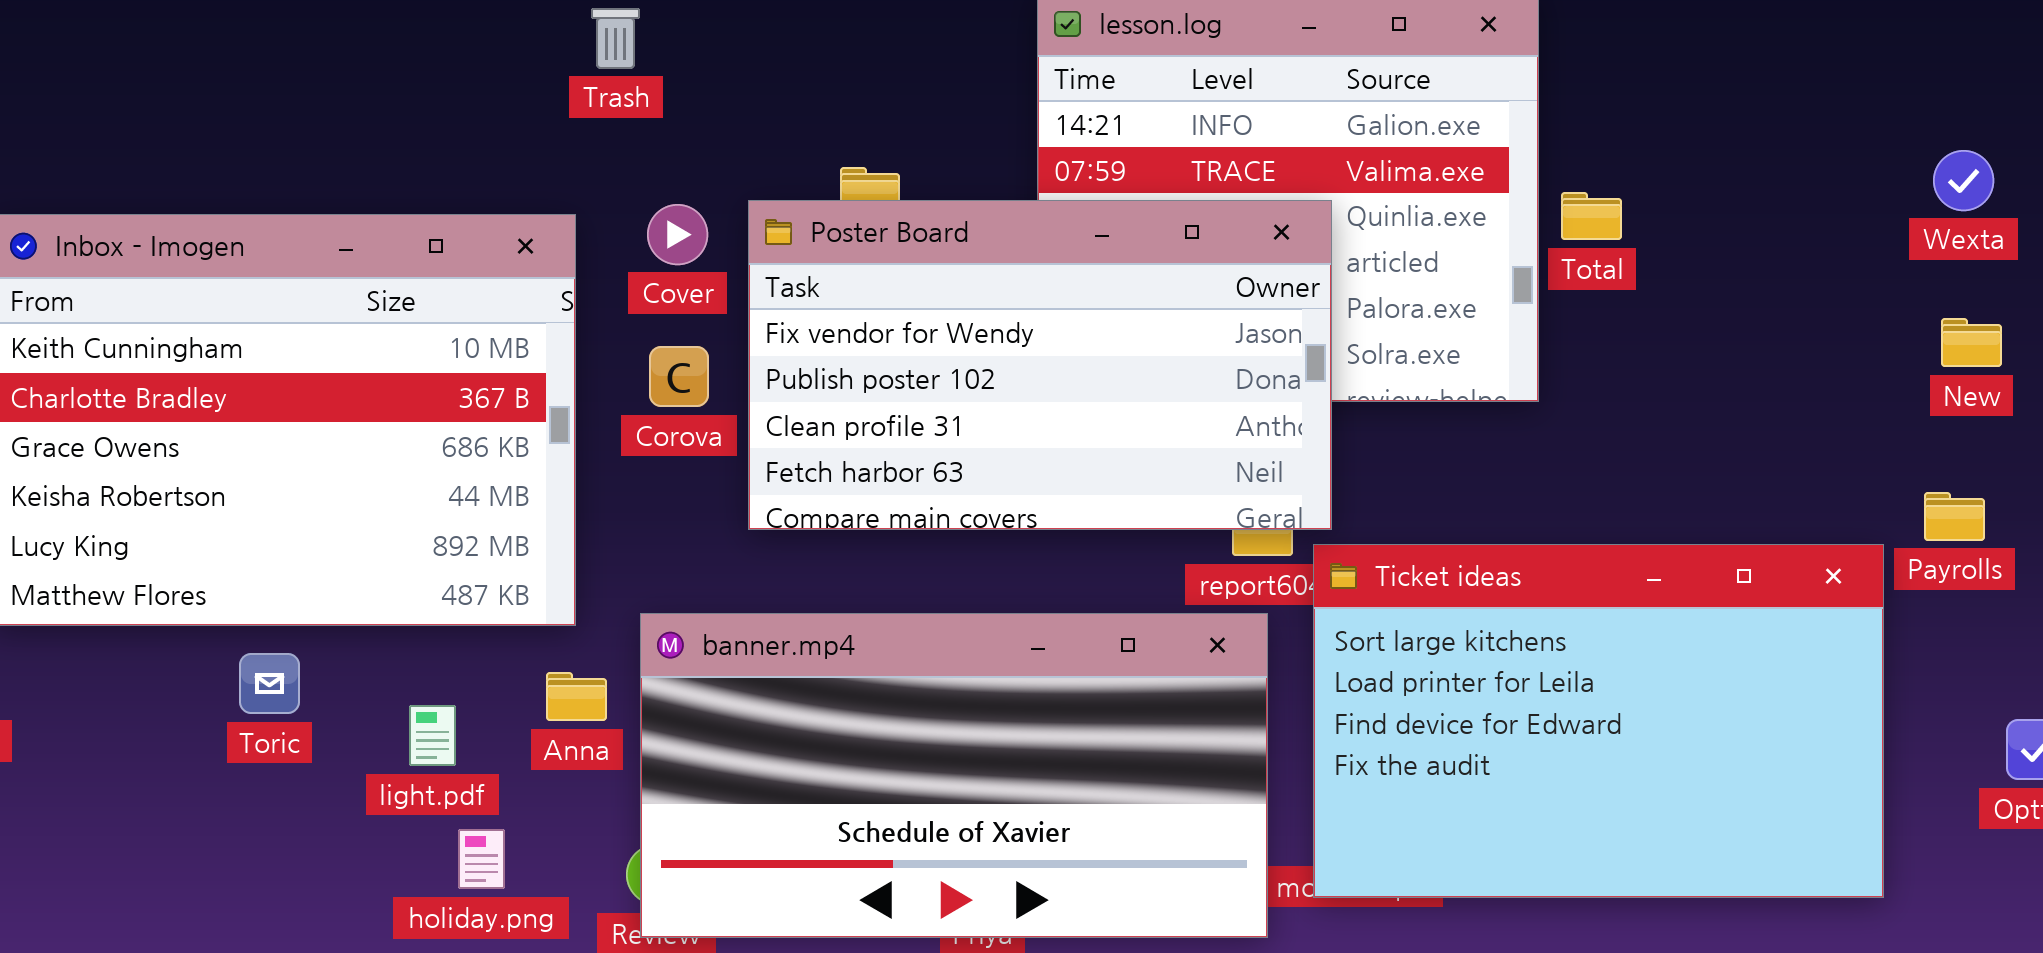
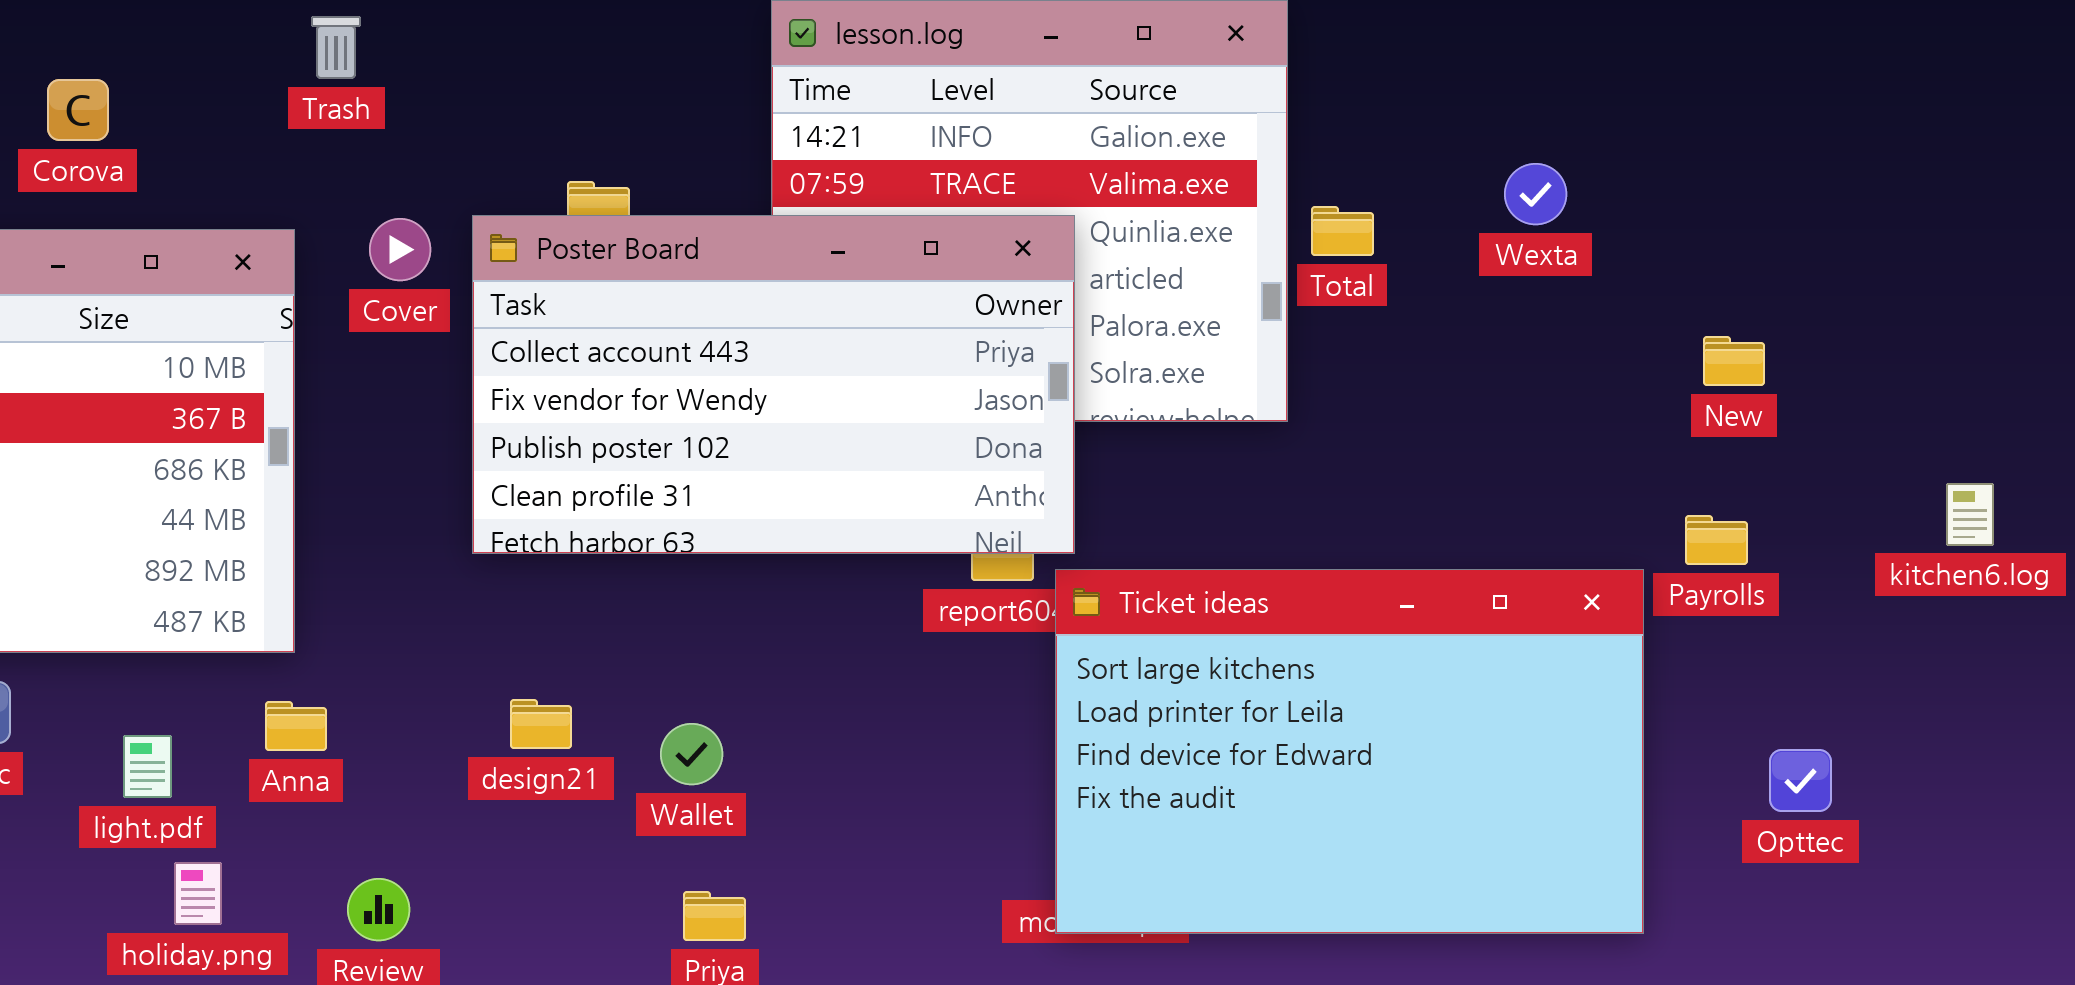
Wexta: [1933,150,1994,211] -> [1504,163,1567,225], moved
Poster Board: [748,200,1332,530] -> [472,215,1075,554], scrolled up 1 row
Corova: [649,346,709,407] -> [47,79,109,141], moved
banner.mp4: [640,613,1268,938] -> none, closed

